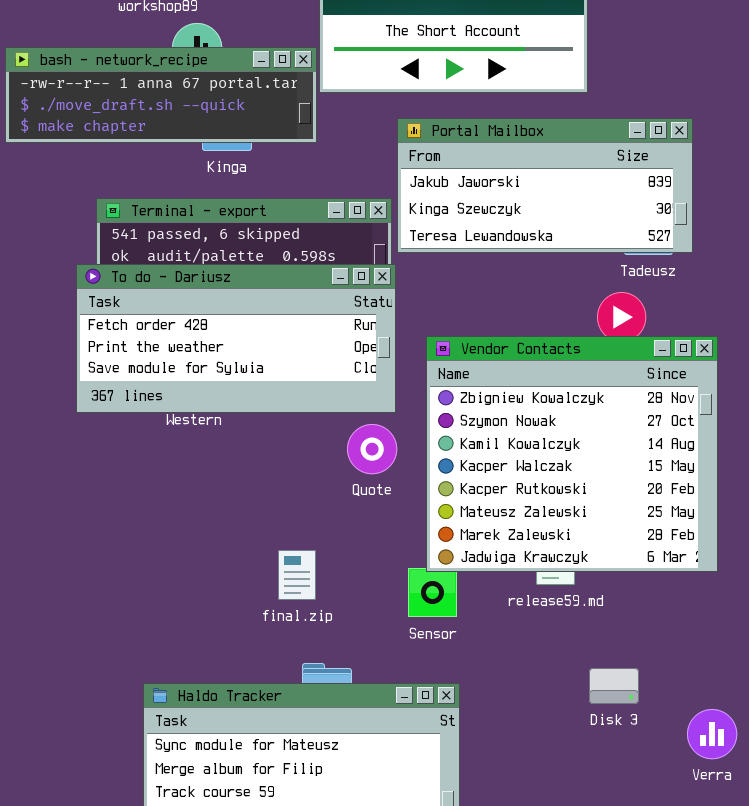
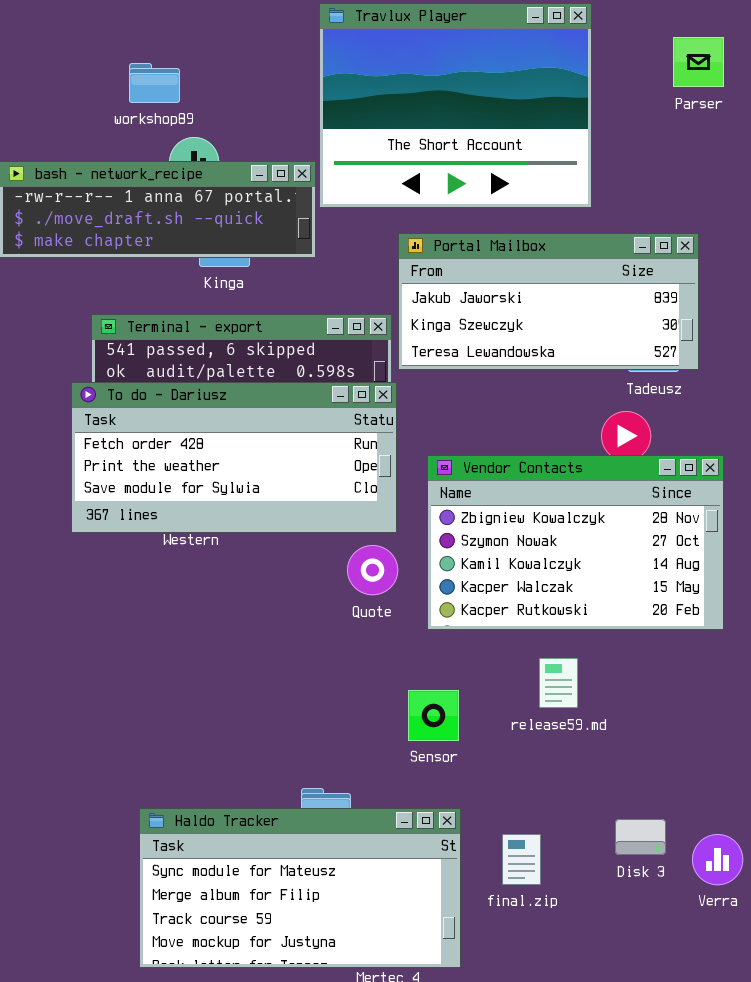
Vendor Contacts: [426,336,718,572] -> [427,455,724,630], resized
final.zip: [278,550,316,600] -> [502,834,541,885], moved
Disk 3: [589,668,639,704] -> [615,819,666,855], moved

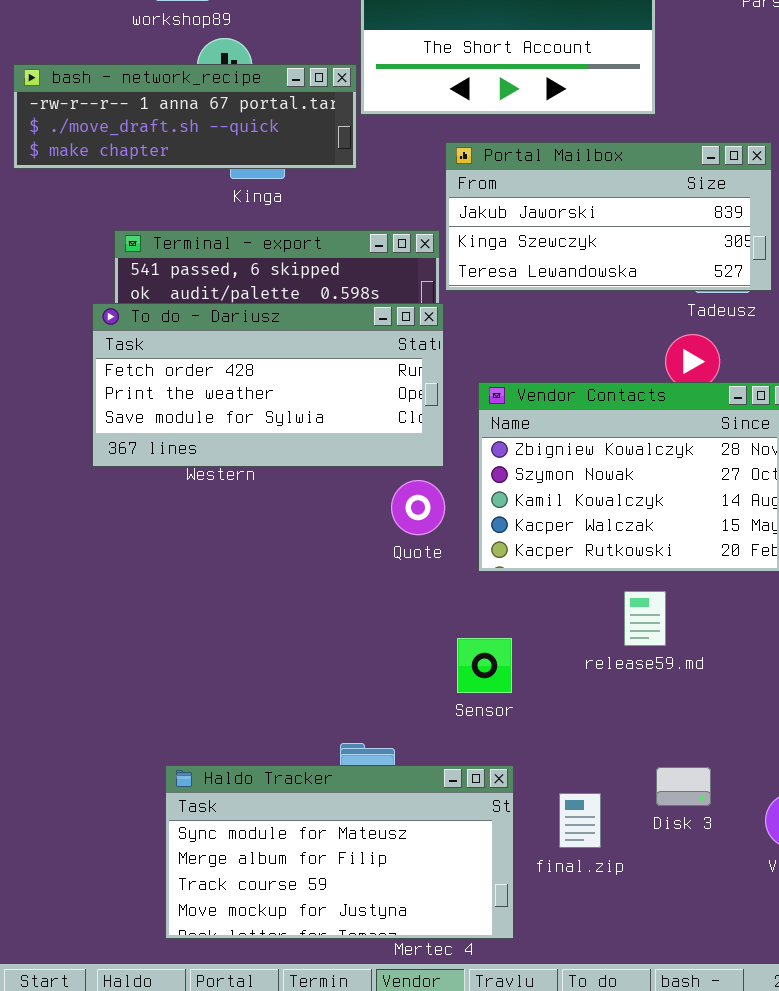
release59.md: [539,658,578,708] -> [624,591,666,646], moved
Disk 3: [615,819,666,855] -> [656,767,711,806], moved

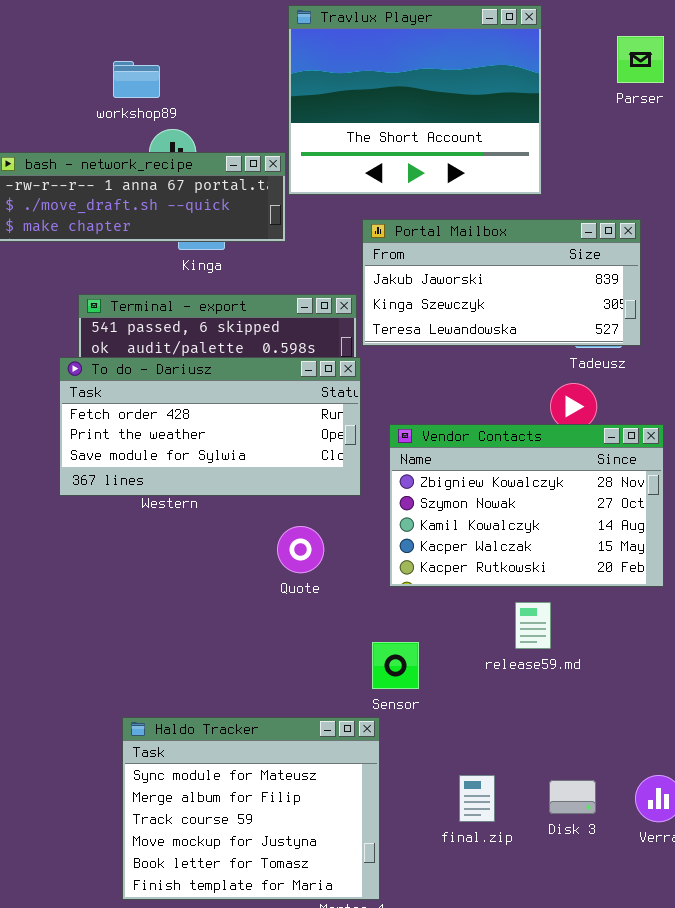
Quote: [391,480,445,535] -> [277,526,324,573], moved
Haldo Tracker: [165,765,514,939] -> [122,717,380,900], resized
Disk 3: [656,767,711,806] -> [549,780,596,814], moved

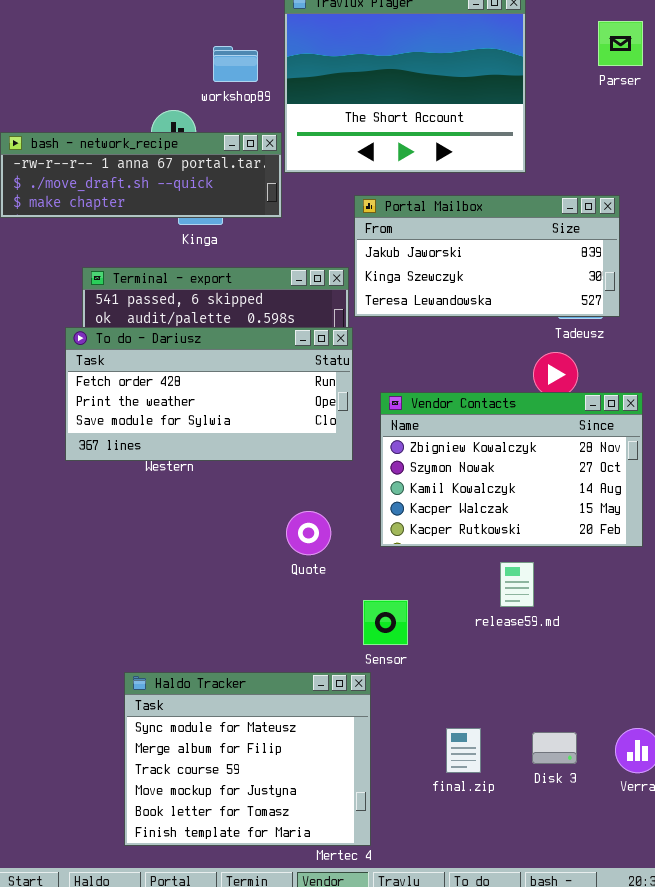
workshop89: [113,61,160,98] -> [213,46,258,82], moved
Quote: [277,526,324,573] -> [286,511,331,555], moved

